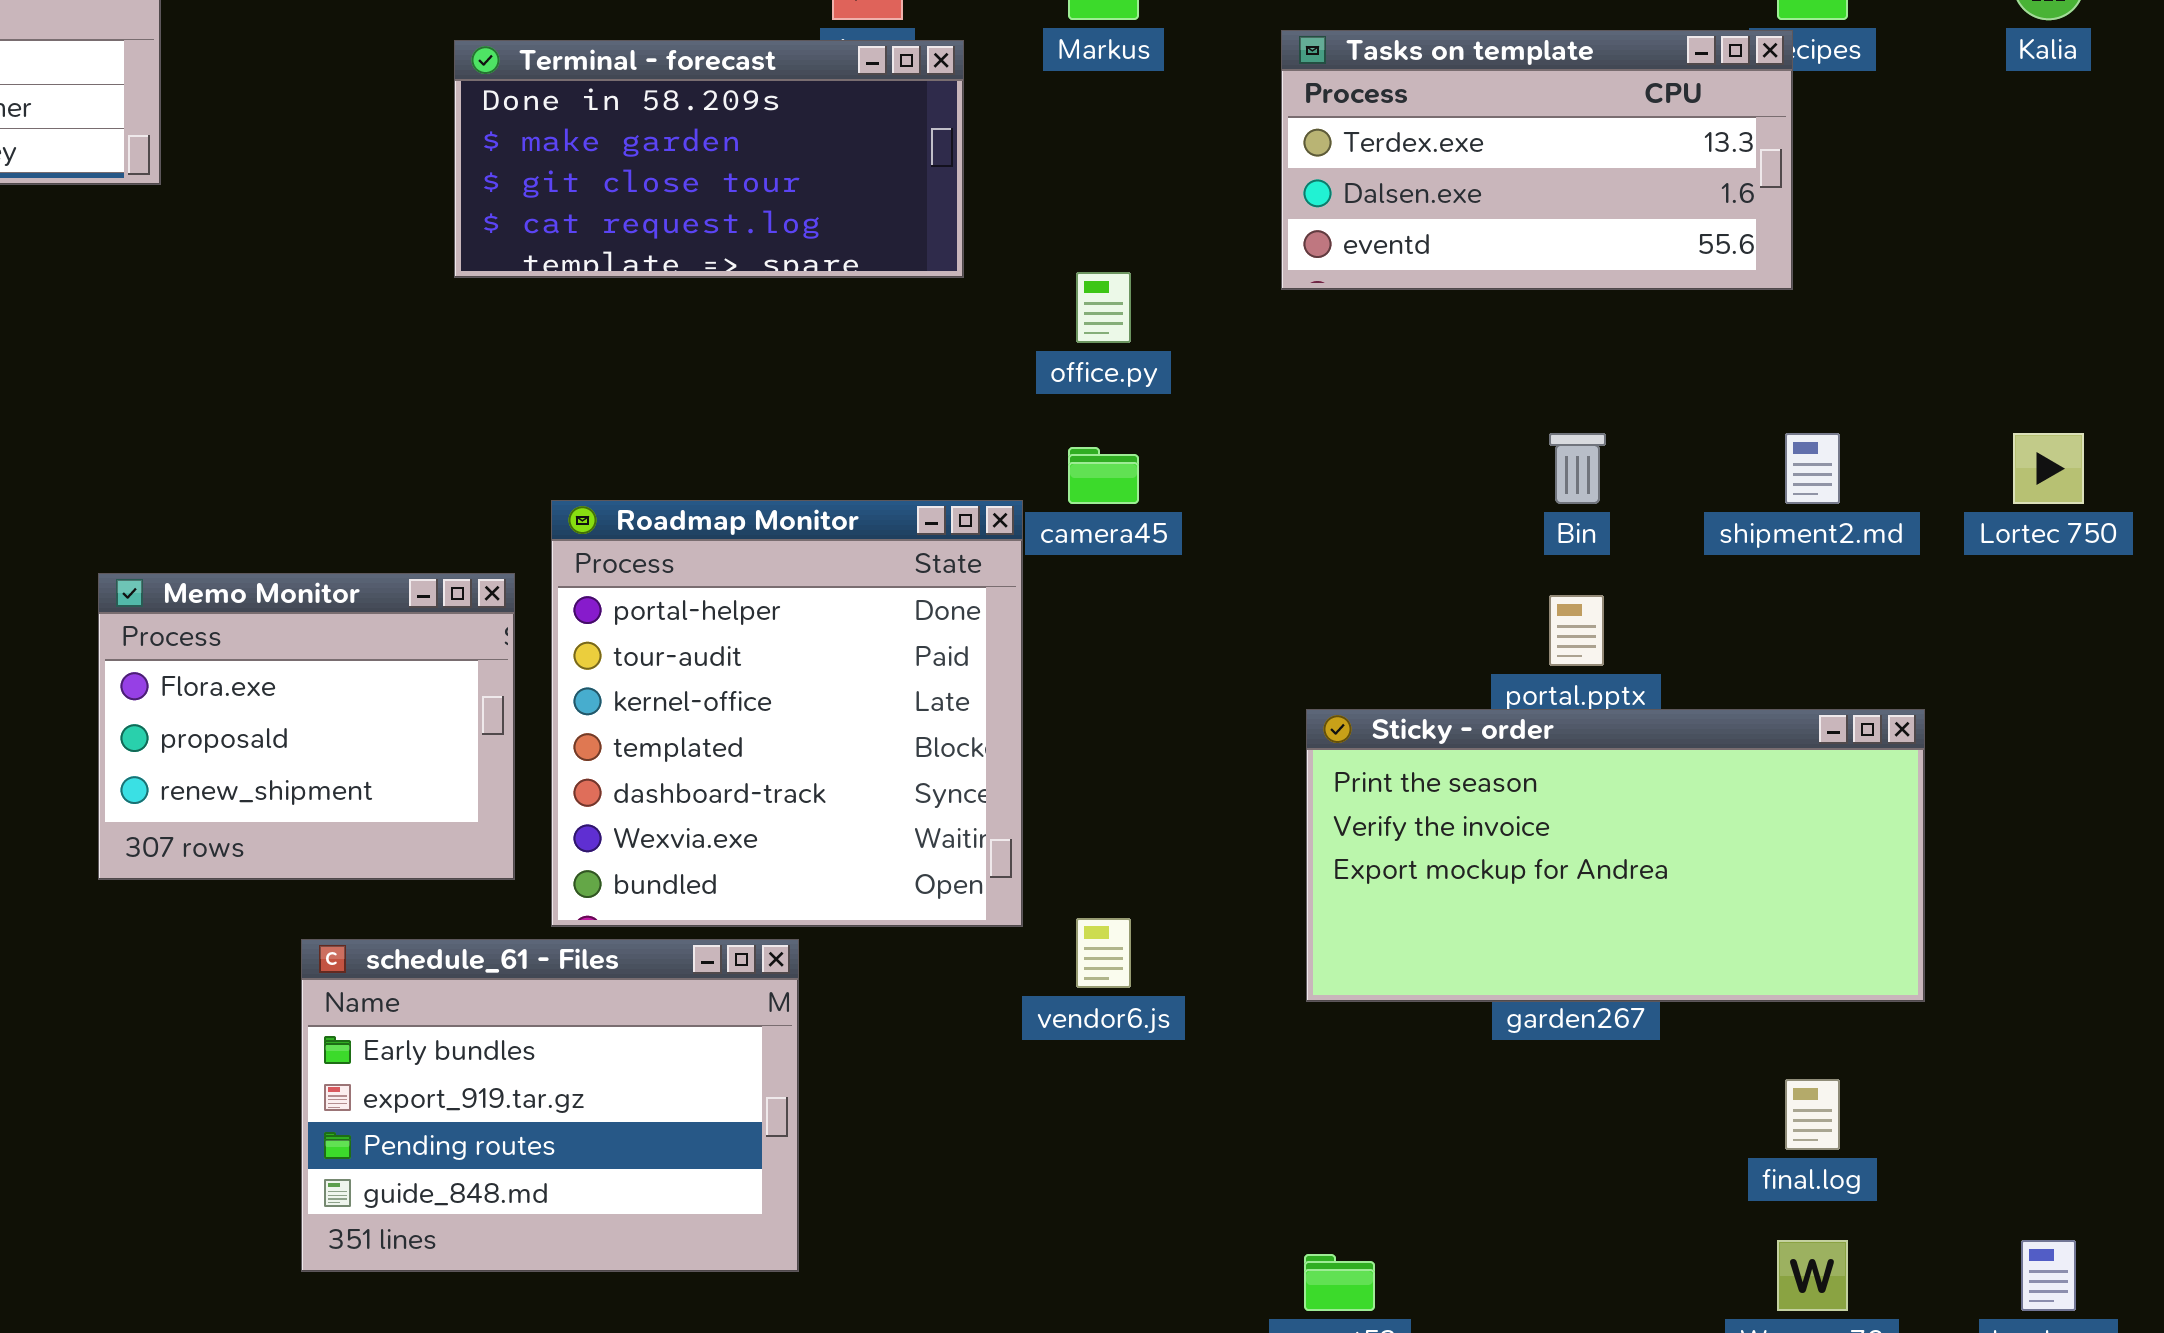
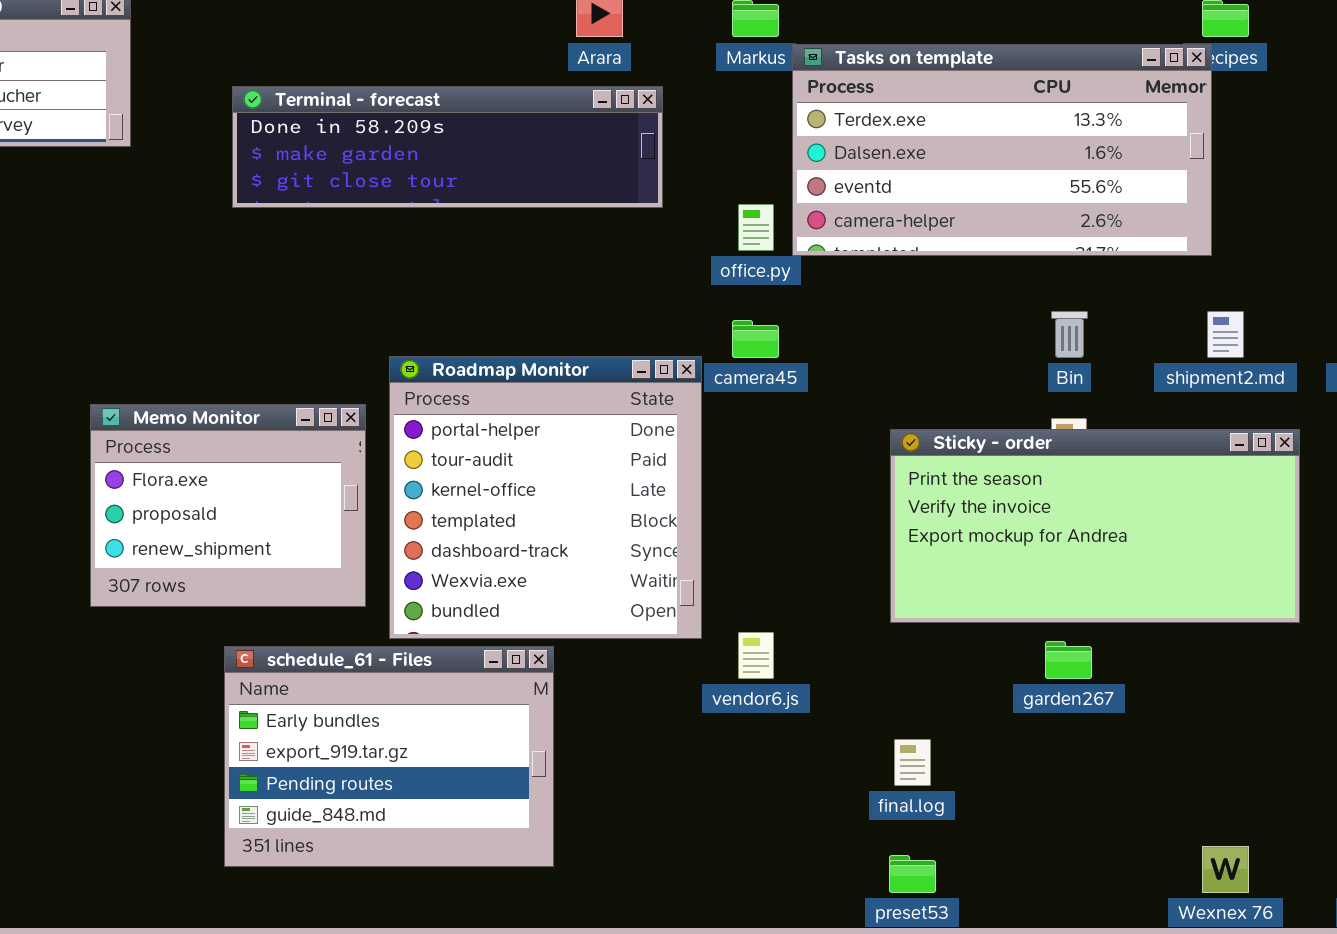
Tasks on template: [1281,30,1793,290] -> [792,44,1212,256], resized
Terminal - forecast: [454,40,964,278] -> [232,86,663,208], resized
Sticky - order: [1306,709,1925,1002] -> [890,429,1300,623], moved
final.log: [1785,1079,1840,1150] -> [894,739,931,786], moved

